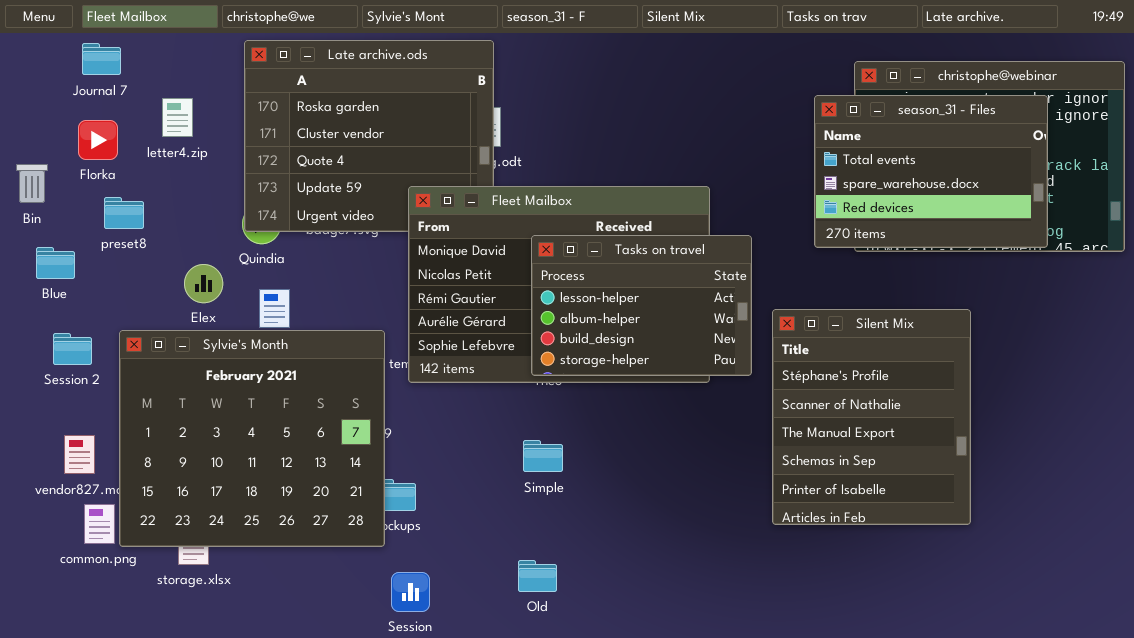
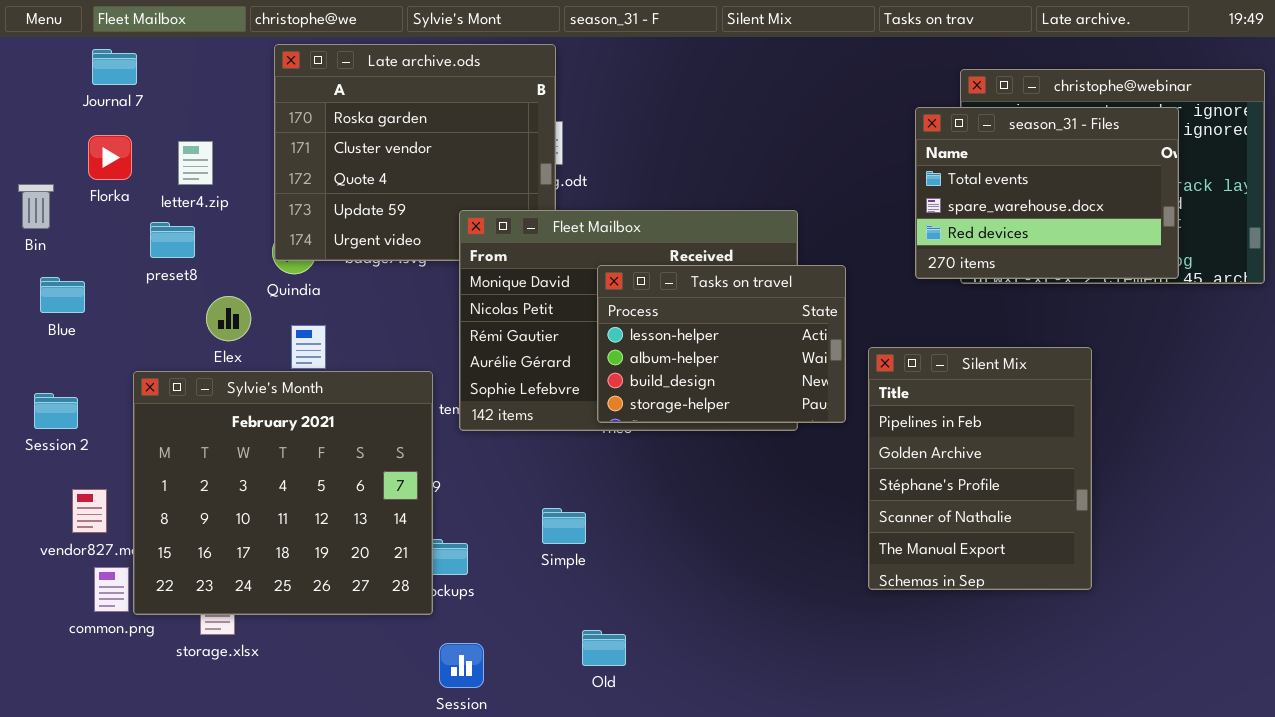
letter4.zip: [162,98,193,137] -> [178,141,213,185], moved
preset8: [104,197,144,229] -> [150,222,195,258], moved
Silent Mix: [772,309,971,525] -> [868,347,1092,590], scrolled up 2 rows
Session 2: [53,333,92,365] -> [34,393,78,429], moved
Simple: [523,440,563,472] -> [542,508,586,544], moved

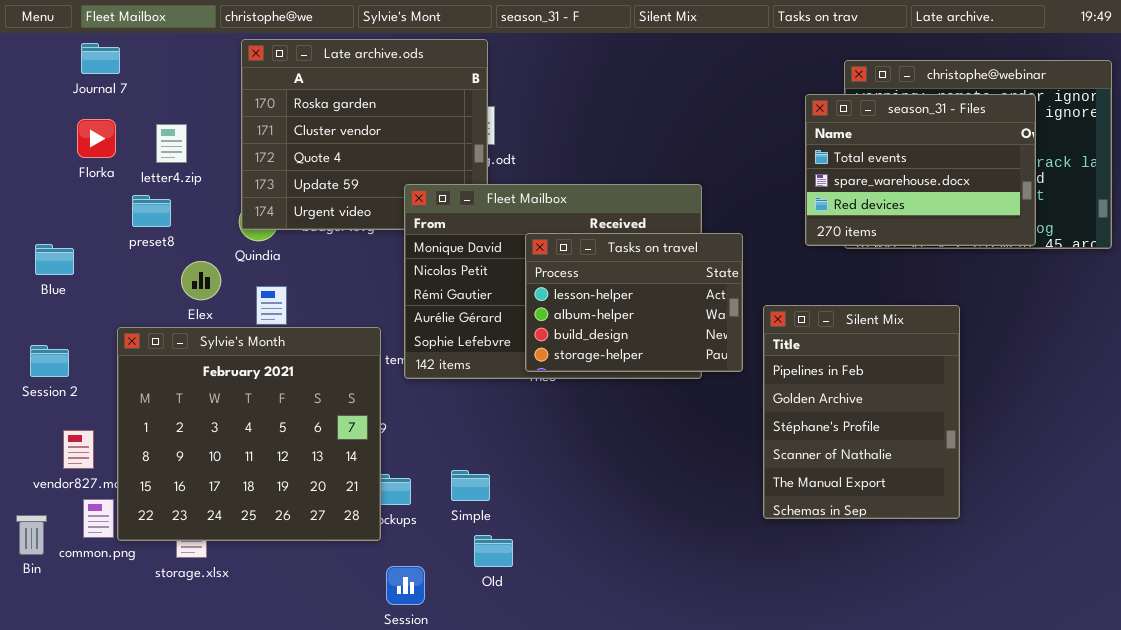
Bin: [18,184,54,229] -> [16,515,47,555], moved
Simple: [542,508,586,544] -> [451,470,490,501], moved
Old: [582,630,626,666] -> [474,535,513,567], moved

